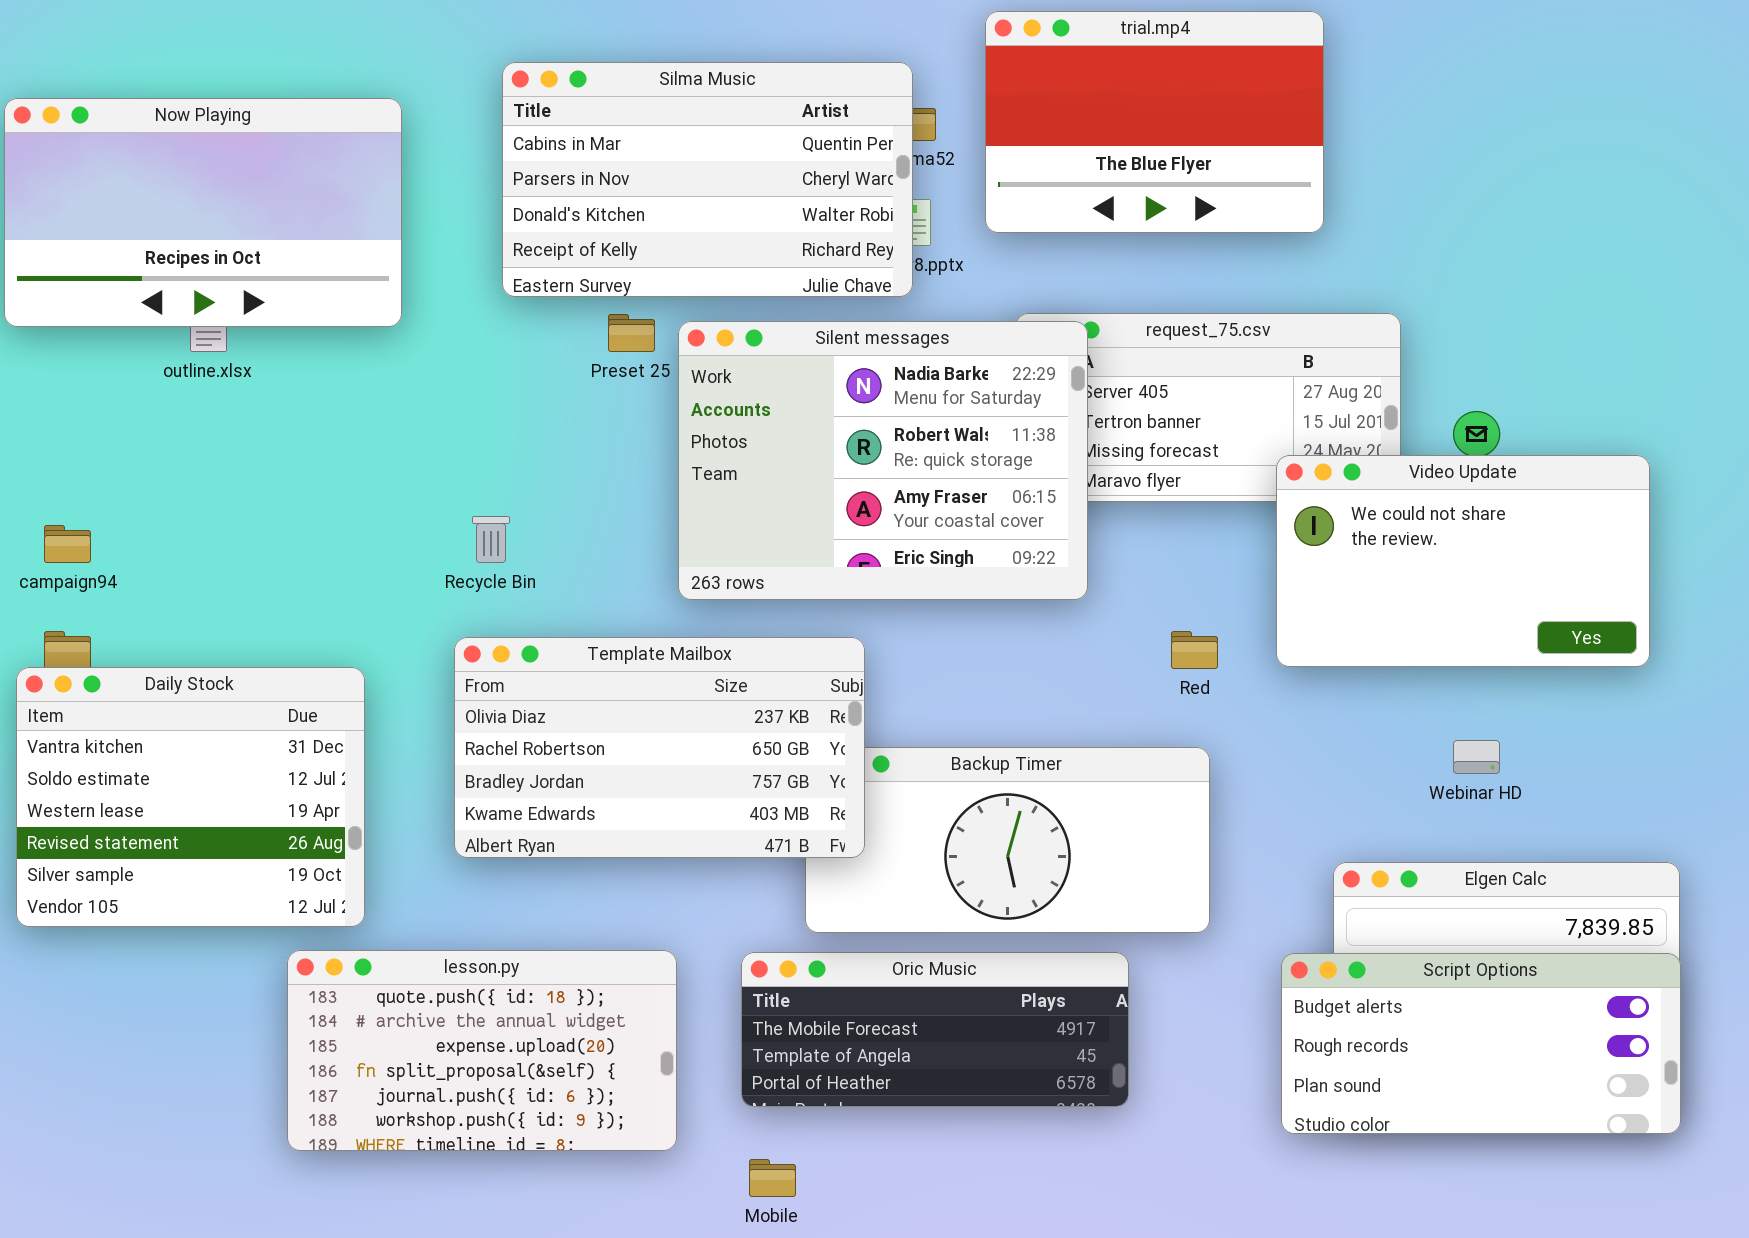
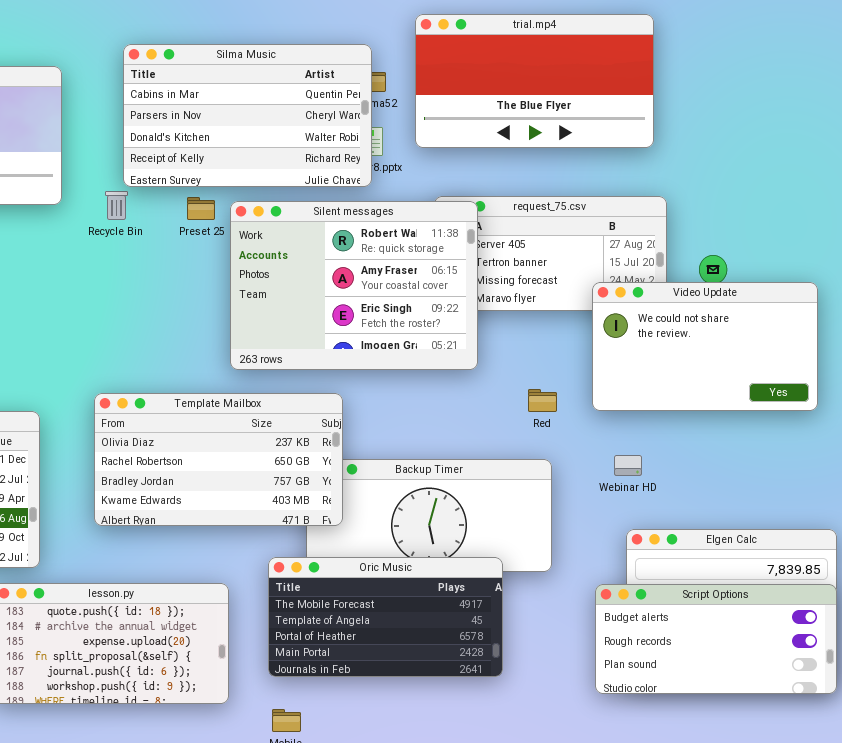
trial.mp4: [985,11,1324,233] -> [415,14,654,148], resized
Silent messages: [678,321,1088,600] -> [230,201,478,370], scrolled down 1 row
Recycle Bin: [472,516,510,563] -> [105,191,128,220], moved
Webinar HD: [1453,740,1500,774] -> [614,455,642,476], moved
Oric Music: [741,952,1129,1107] -> [268,557,503,677], resized

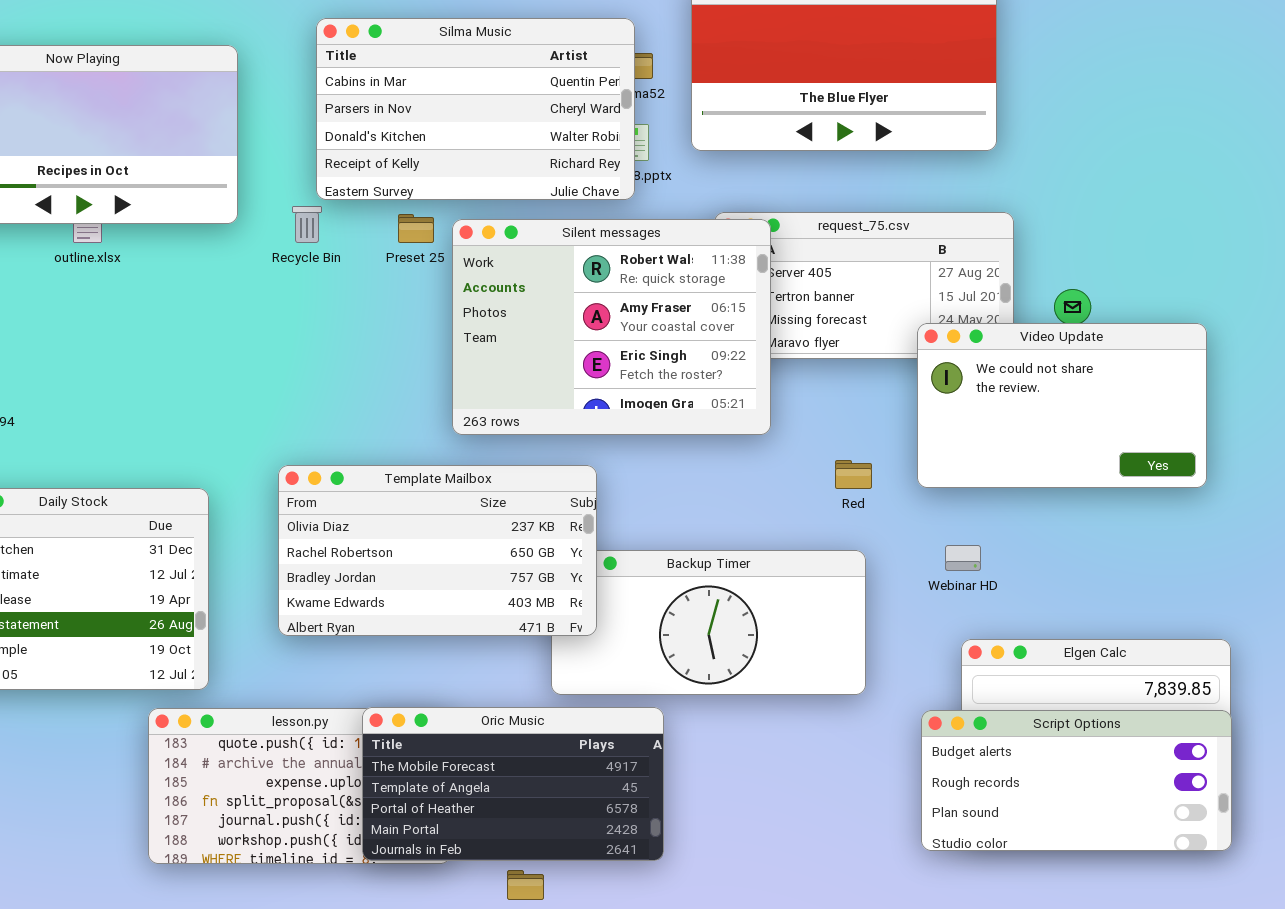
Oric Music: [268,557,503,677] -> [362,707,664,861], moved

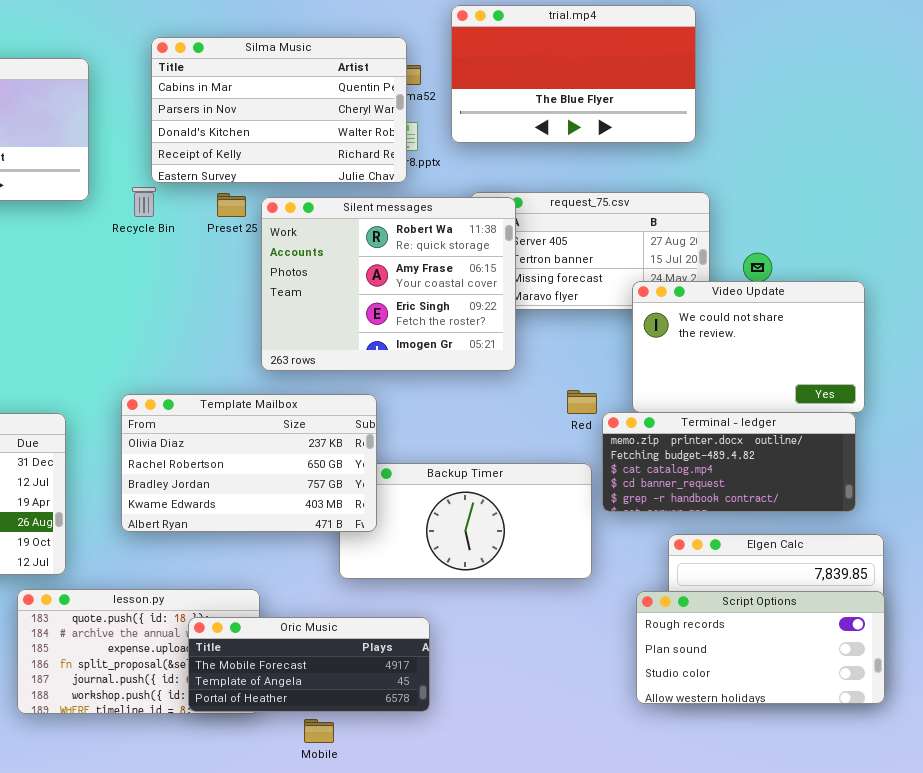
Terminal - ledger: none -> [602,412,856,512], opened
Oric Music: [362,707,664,861] -> [188,617,430,712], resized
Script Options: [921,710,1232,851] -> [636,591,885,704], scrolled down 1 row

